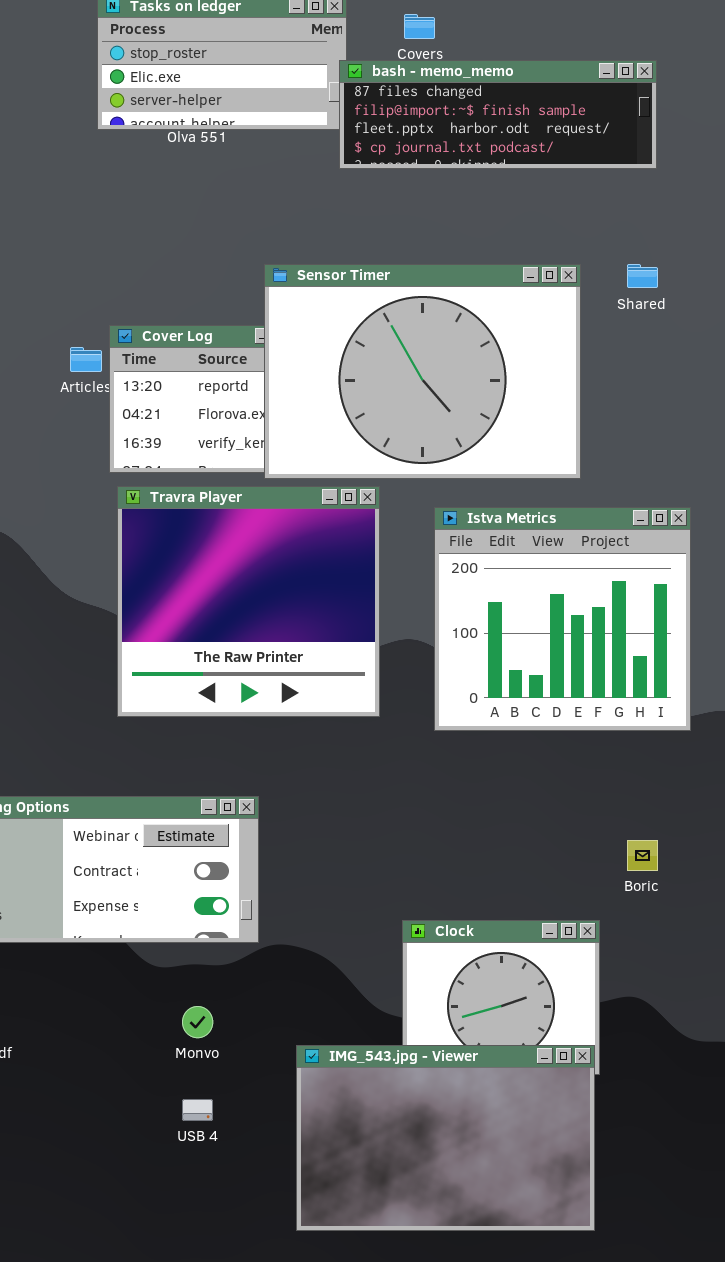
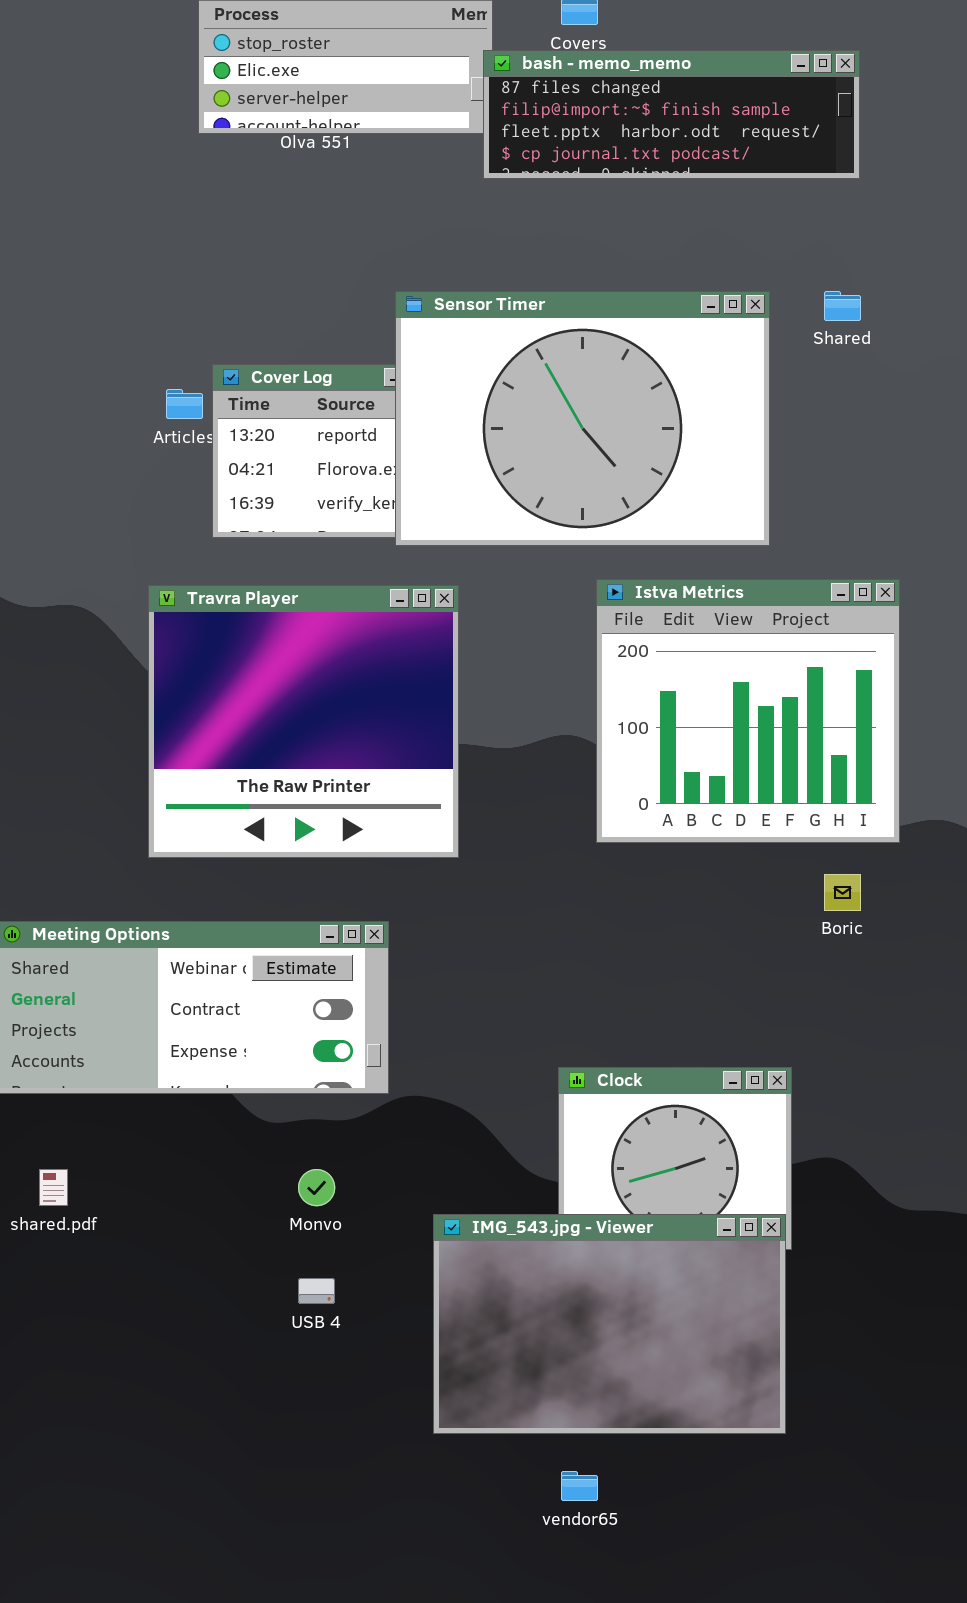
Travra Player: [117,486,380,717] -> [148,585,459,858], moved
Boric: [627,840,658,871] -> [824,874,861,911], moved

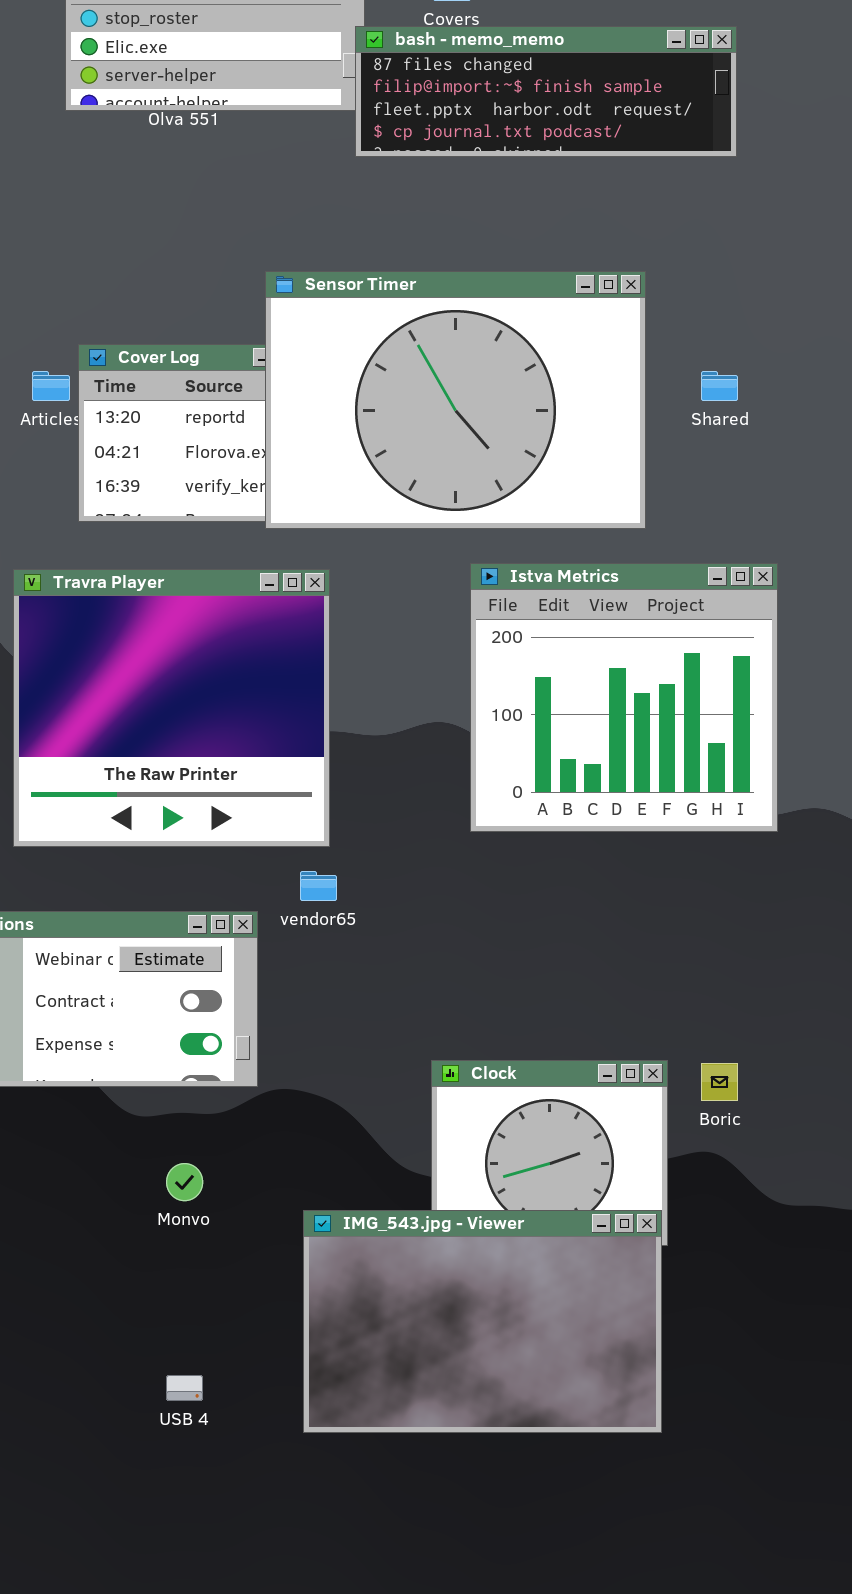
Shared: [824,291,861,321] -> [701,371,738,401], moved
Boric: [824,874,861,911] -> [701,1063,738,1101], moved
USB 4: [298,1278,335,1304] -> [166,1375,203,1401], moved
vendor65: [561,1471,598,1501] -> [300,871,337,901], moved

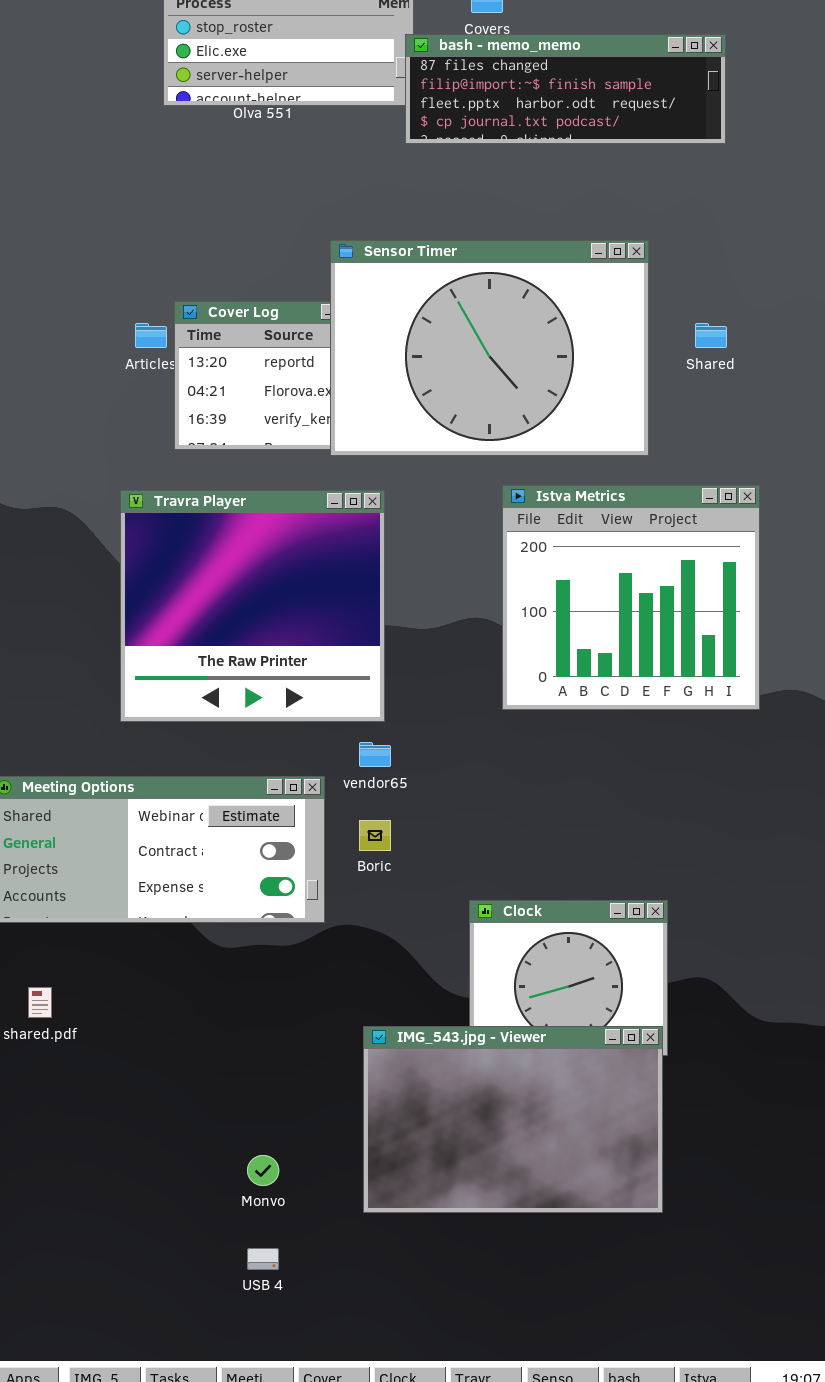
Boric: [701,1063,738,1101] -> [359,820,391,851], moved
Monvo: [166,1163,203,1201] -> [247,1155,279,1186], moved
USB 4: [166,1375,203,1401] -> [247,1248,279,1270], moved

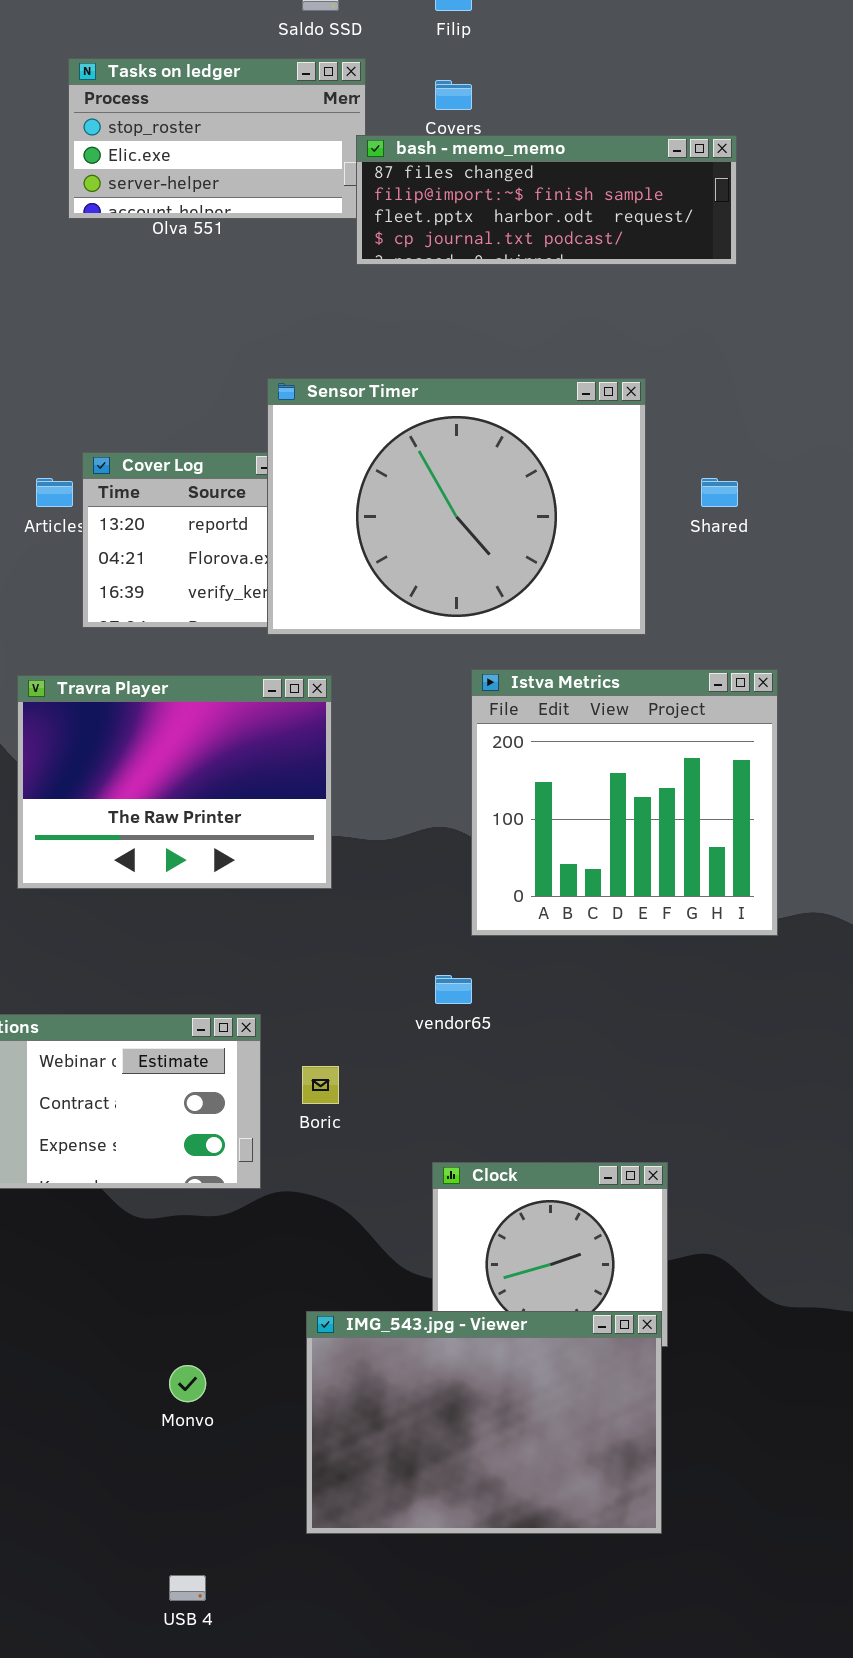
Travra Player: [120,490,385,722] -> [17,675,332,889], resized
vendor65: [359,742,391,767] -> [435,975,472,1004], moved
Monvo: [247,1155,279,1186] -> [169,1365,206,1402], moved

